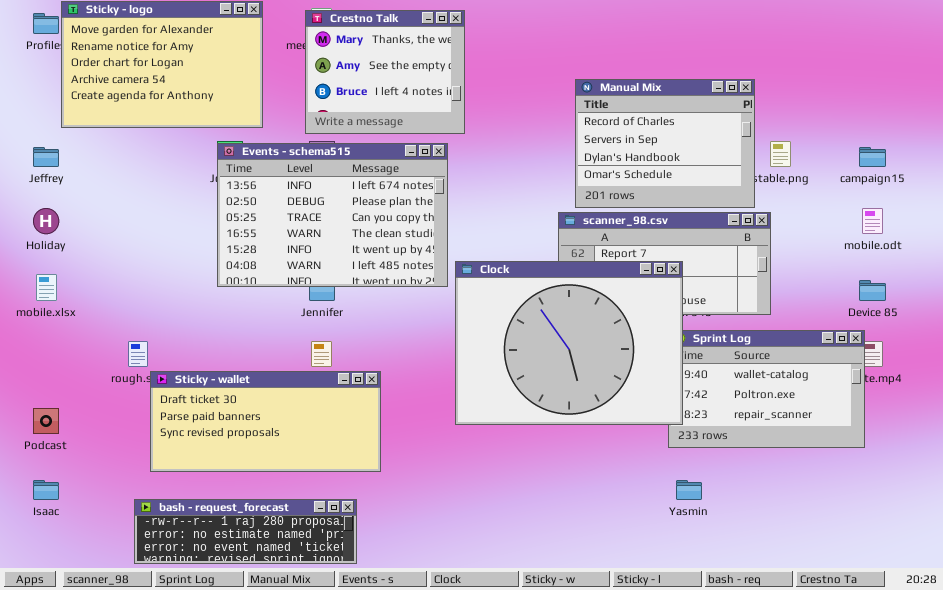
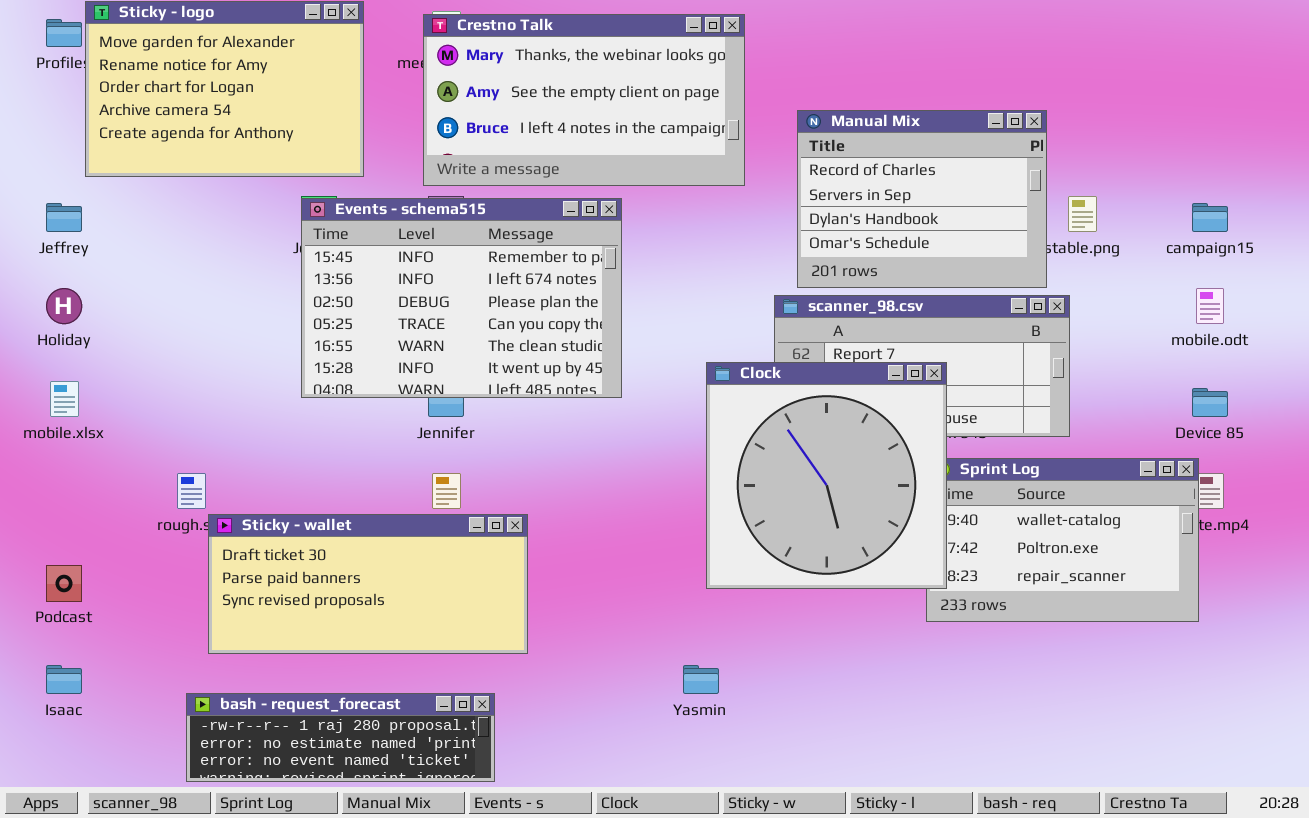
Crestno Talk: [305,10,465,134] -> [423,14,745,186], resized
Events - schema515: [217,143,448,287] -> [301,198,622,398], scrolled up 1 row
Clock: [455,261,683,425] -> [706,362,947,589], resized
Yasmin: [676,480,702,500] -> [683,665,719,694], moved

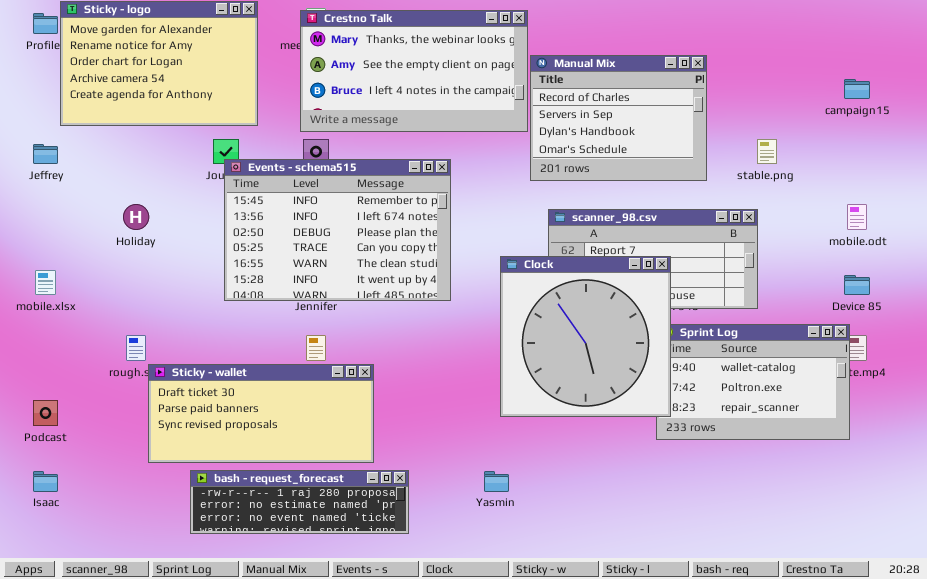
Manual Mix: [797,110,1047,288] -> [530,55,707,181], moved
Events - schema515: [301,198,622,398] -> [224,159,451,301], moved
campaign15: [1192,203,1228,232] -> [844,79,870,99], moved
Holiday: [46,288,82,324] -> [123,204,149,230], moved
bash - request_forecast: [186,693,495,782] -> [190,470,409,534], moved

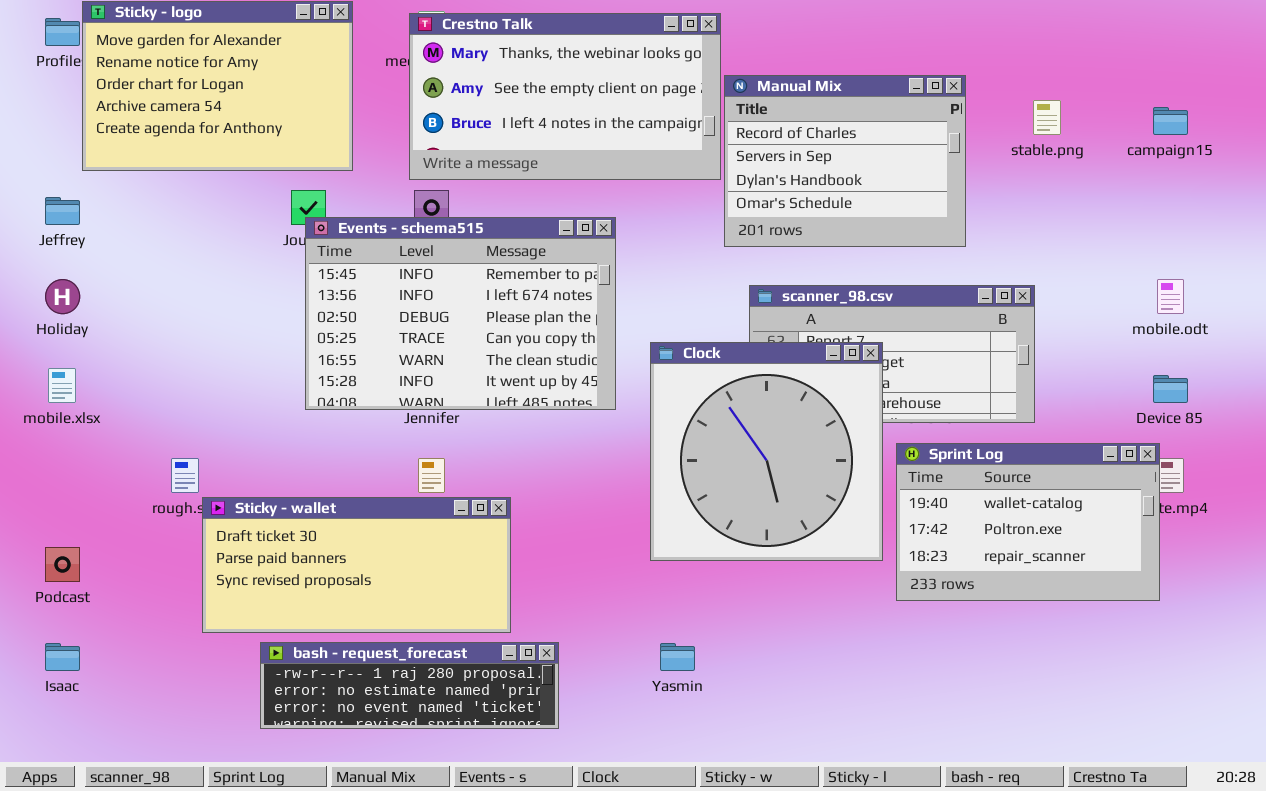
stable.png: [757,139,777,164] -> [1033,100,1061,135], moved
Holiday: [123,204,149,230] -> [45,279,80,314], moved
Clock: [500,256,671,417] -> [650,342,883,561], moved

